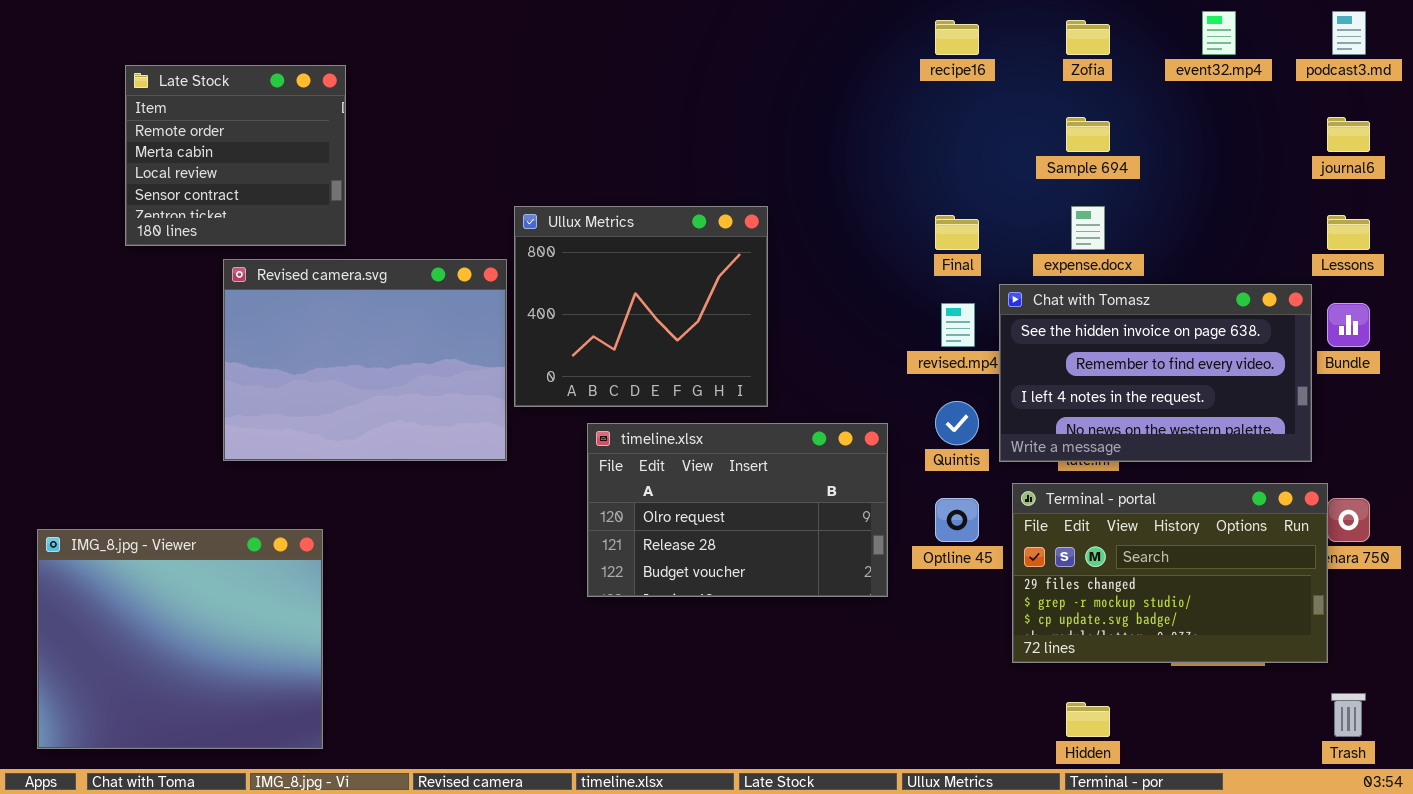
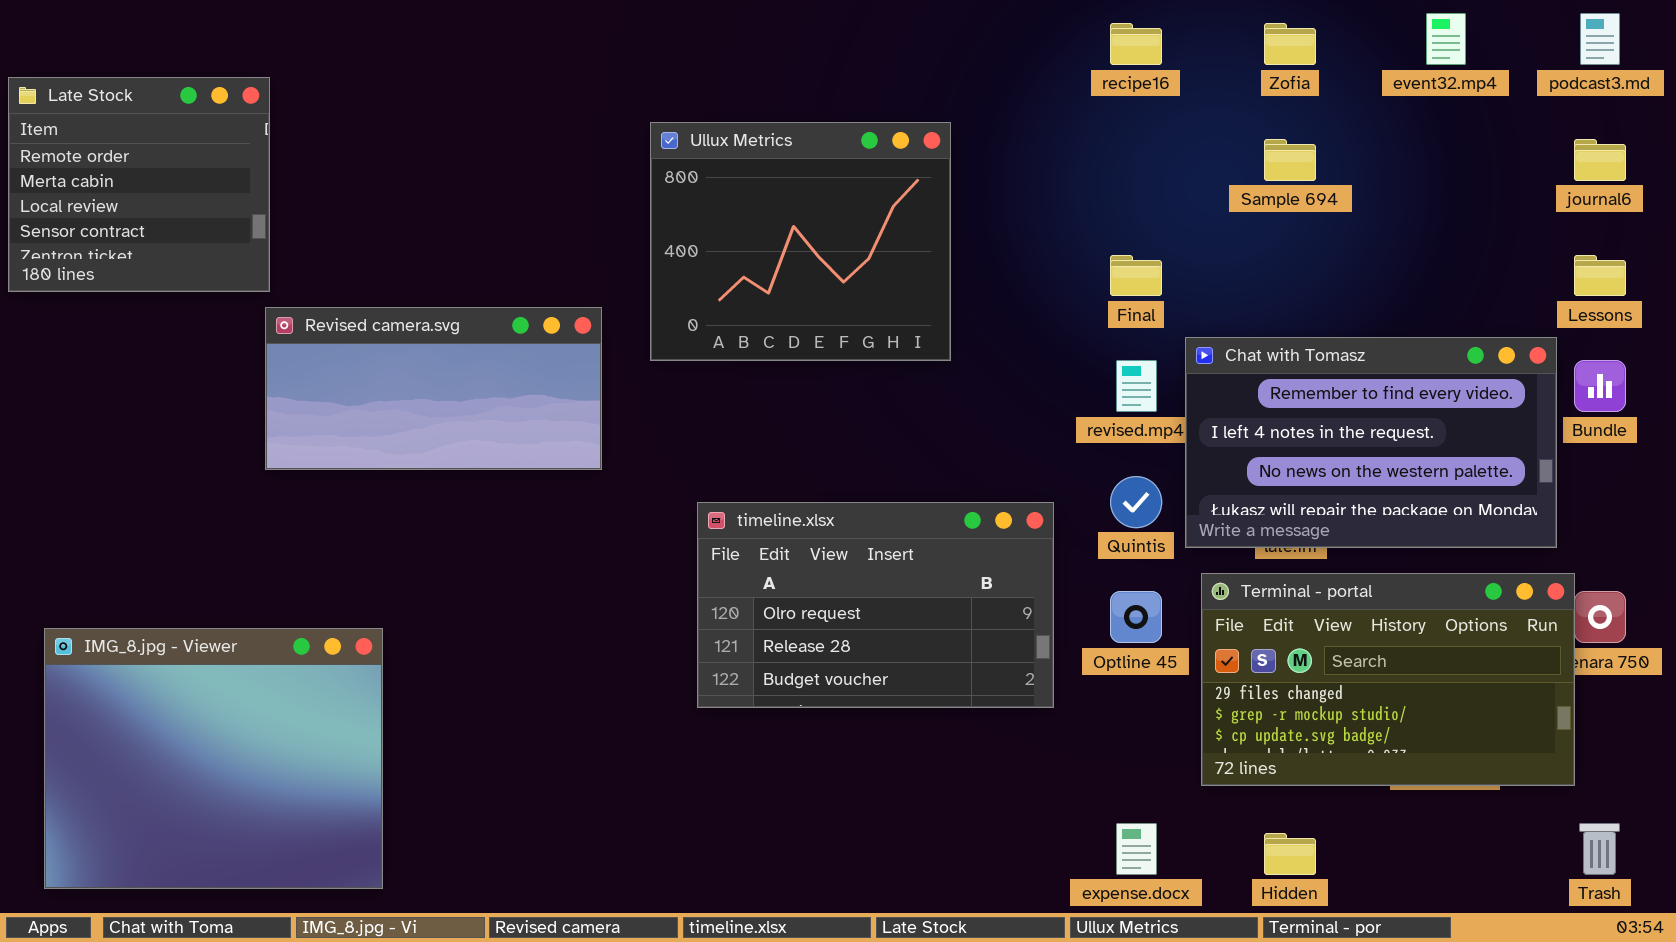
Late Stock: [125,65,346,246] -> [8,77,270,292], moved
Ullux Metrics: [514,206,768,407] -> [650,122,951,361], moved
expense.docx: [1071,206,1105,250] -> [1116,823,1157,875], moved
Revised camera.svg: [223,259,507,461] -> [265,307,602,470], resized
Chat with Tomasz: [999,284,1312,462] -> [1185,337,1557,548], scrolled down 1 row

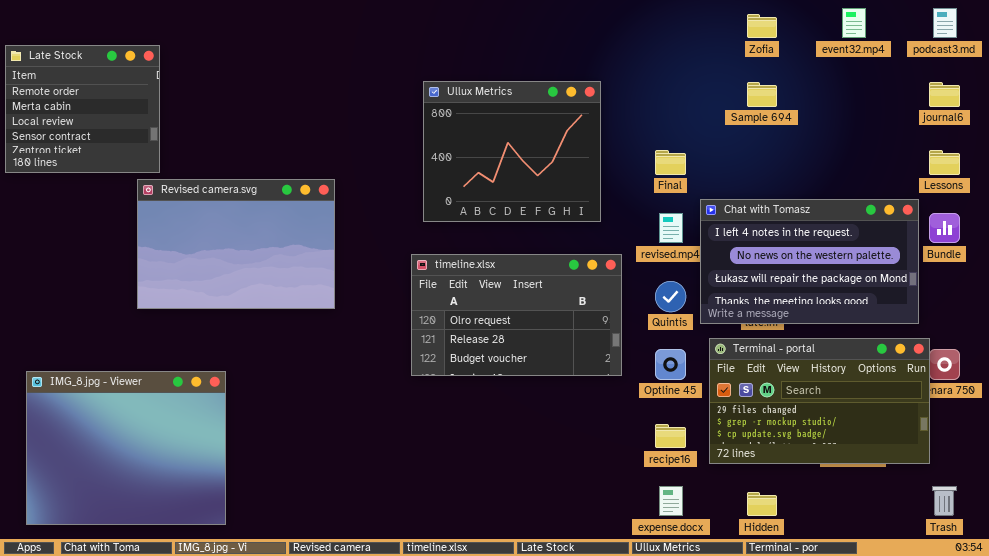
recipe16: [1110,23,1162,65] -> [655,424,686,448], moved
Ullux Metrics: [650,122,951,361] -> [423,81,601,222], moved
Revised camera.svg: [265,307,602,470] -> [137,179,335,309], moved, resized
Chat with Tomasz: [1185,337,1557,548] -> [700,199,919,324], scrolled down 1 row
timeline.xlsx: [697,502,1054,708] -> [411,254,622,376], moved

